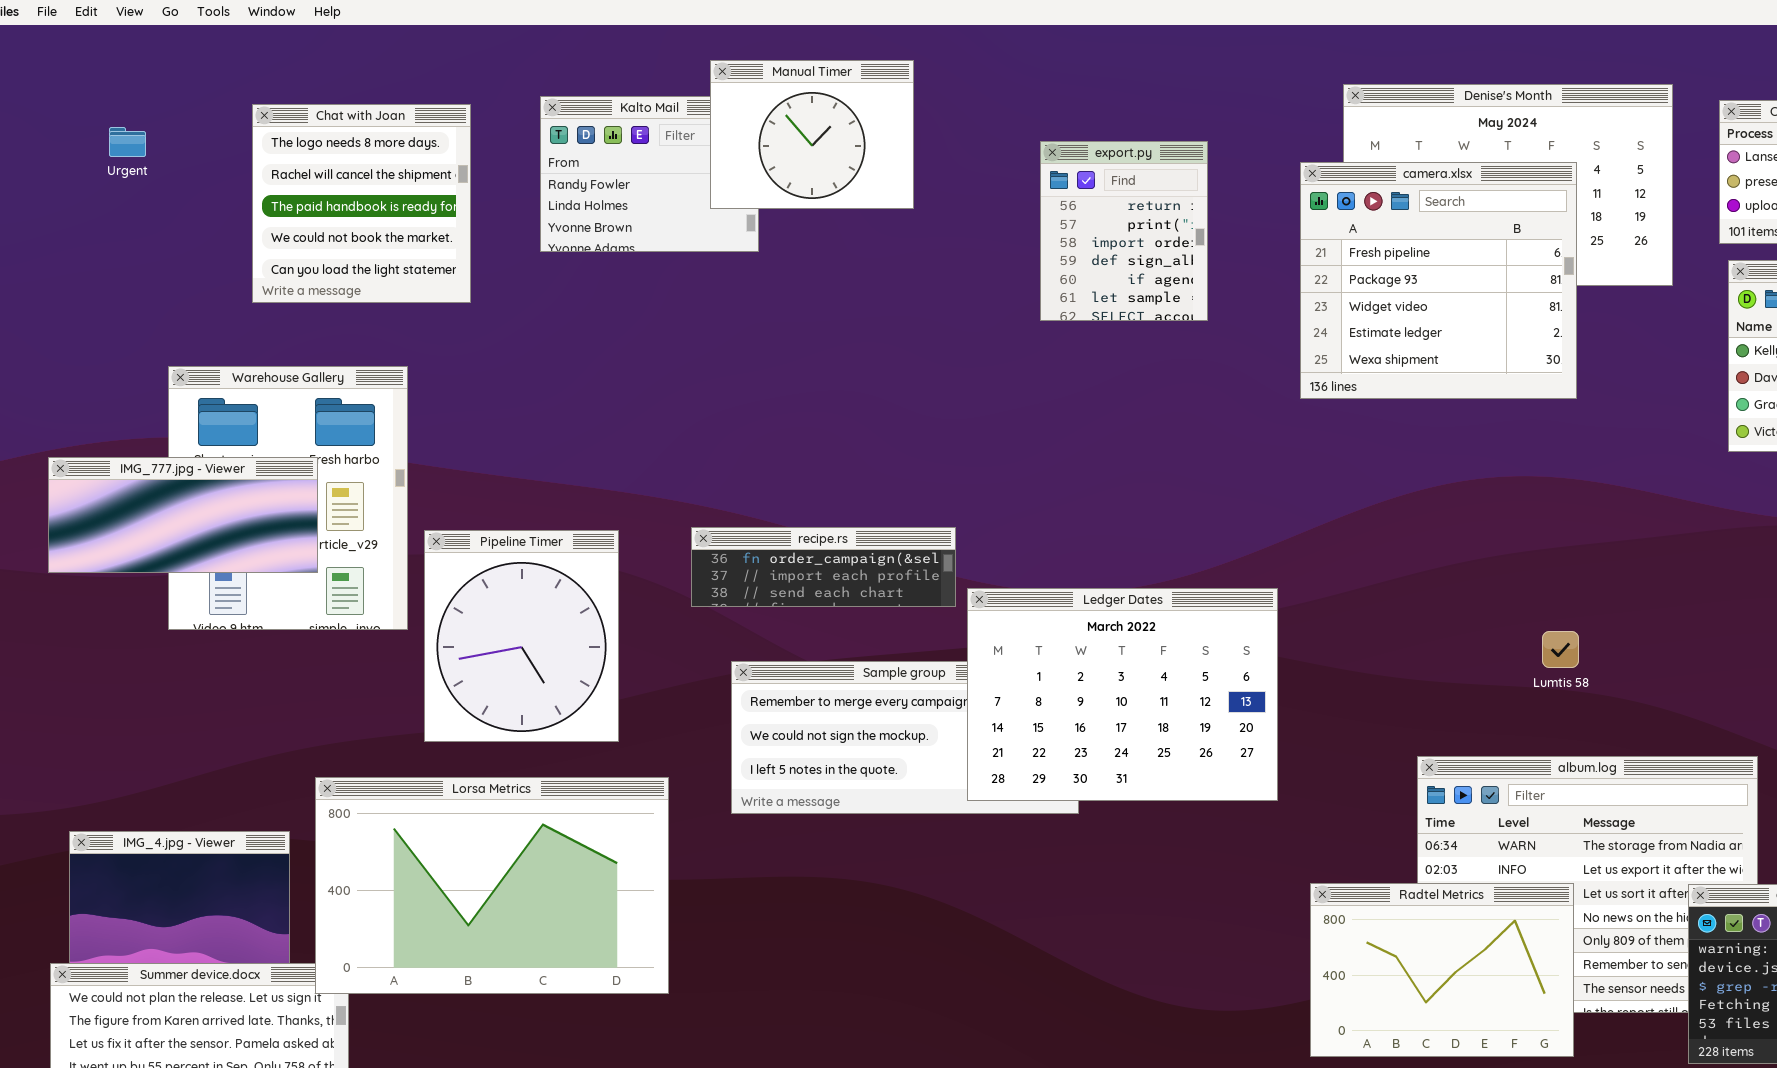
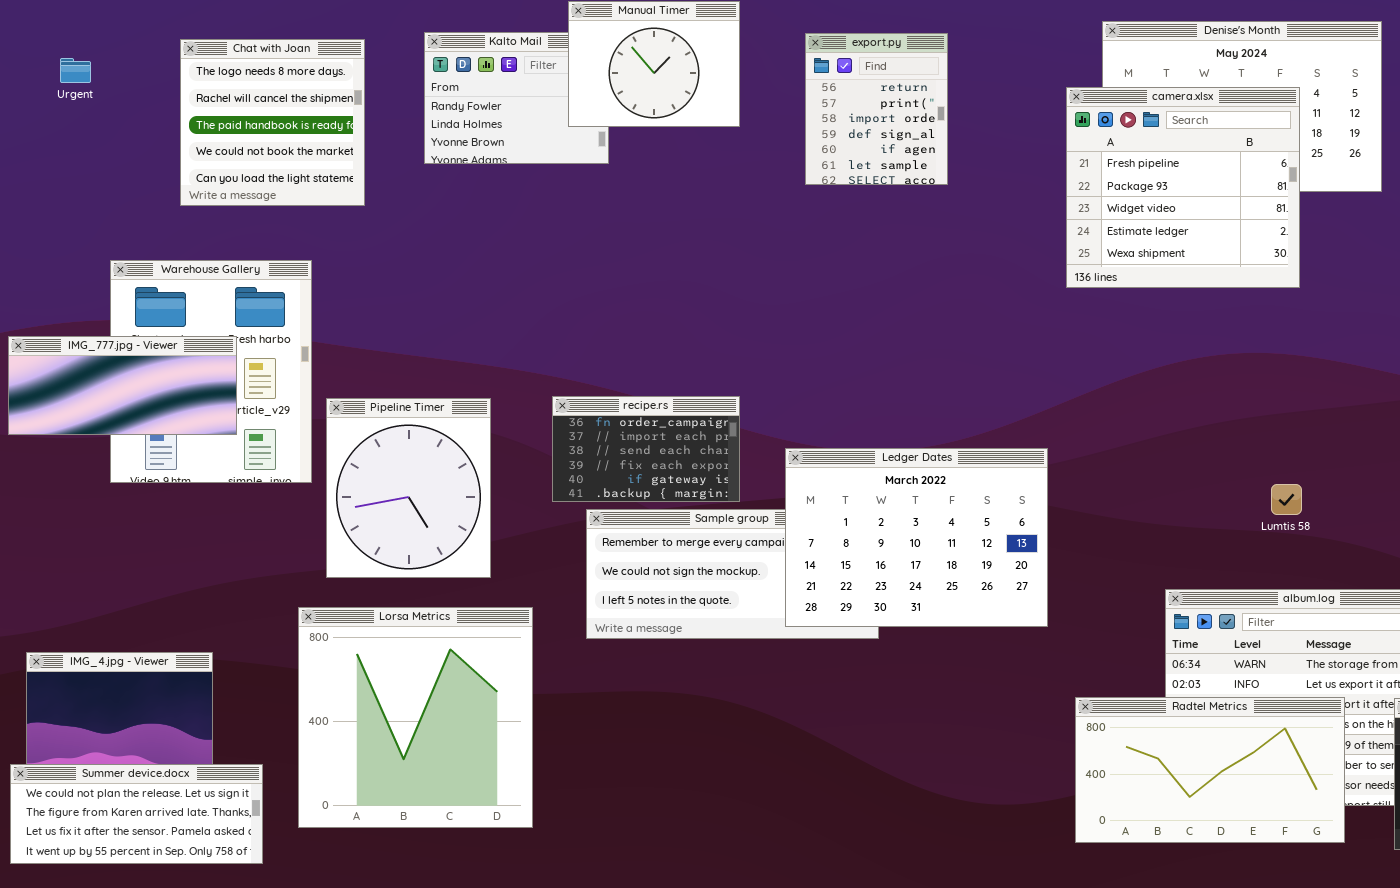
export.py: [1040,141,1208,321] -> [805,33,948,185], moved
recipe.rs: [691,527,956,607] -> [552,396,740,502], resized
Lorsa Metrics: [315,777,669,994] -> [298,607,533,828], resized
Radtel Metrics: [1310,883,1574,1057] -> [1075,697,1345,843], resized

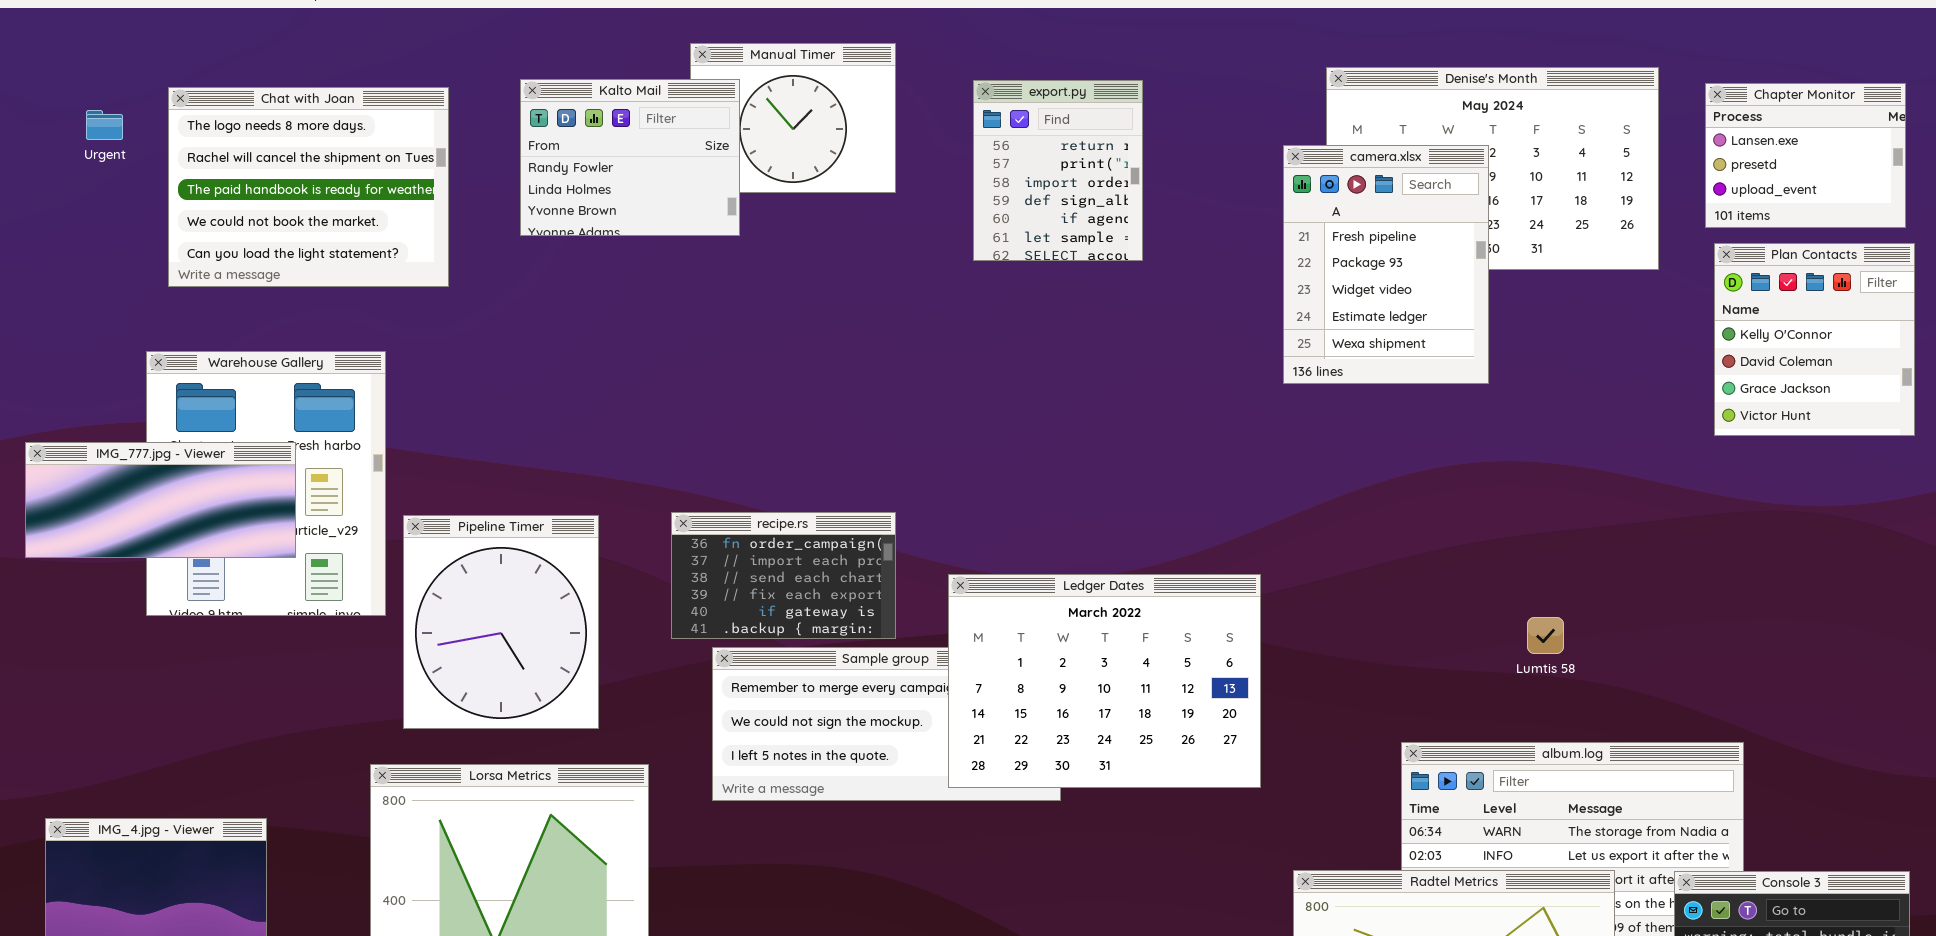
Kalto Mail: [424,32,609,164] -> [520,79,740,236], raised
Chat with Joan: [180,39,365,206] -> [168,87,449,287], resized
camera.xlsx: [1066,87,1300,288] -> [1283,145,1489,384], resized

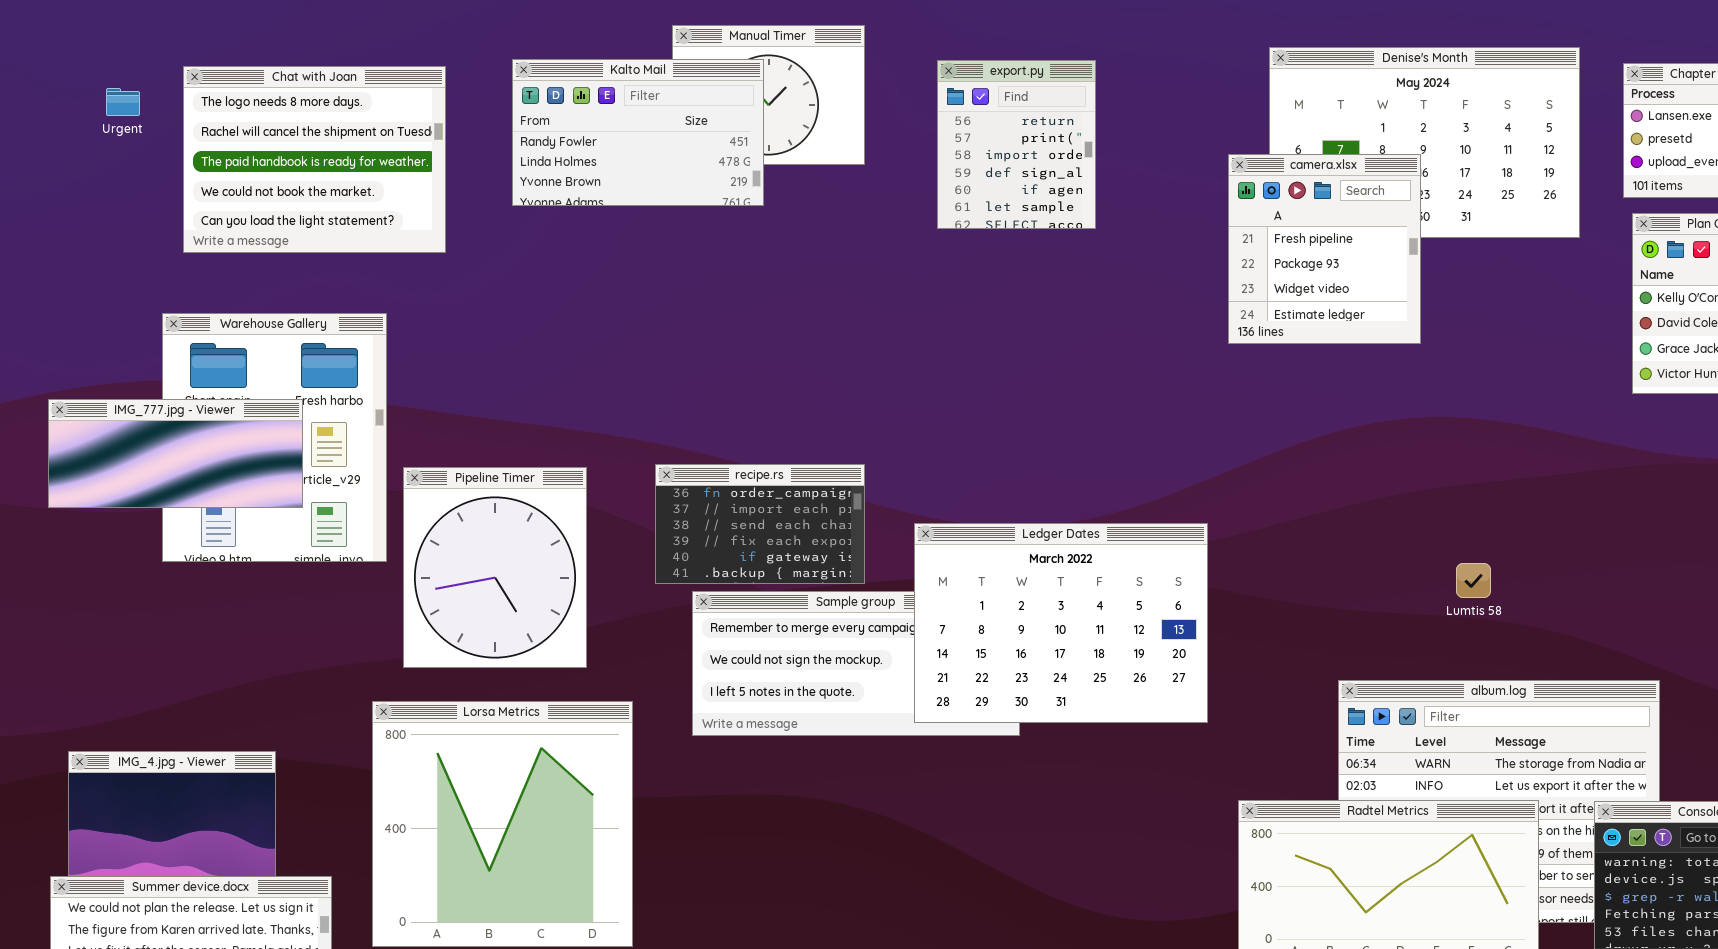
Kalto Mail: [520,79,740,236] -> [512,59,764,206], resized
camera.xlsx: [1283,145,1489,384] -> [1228,154,1421,344], resized

